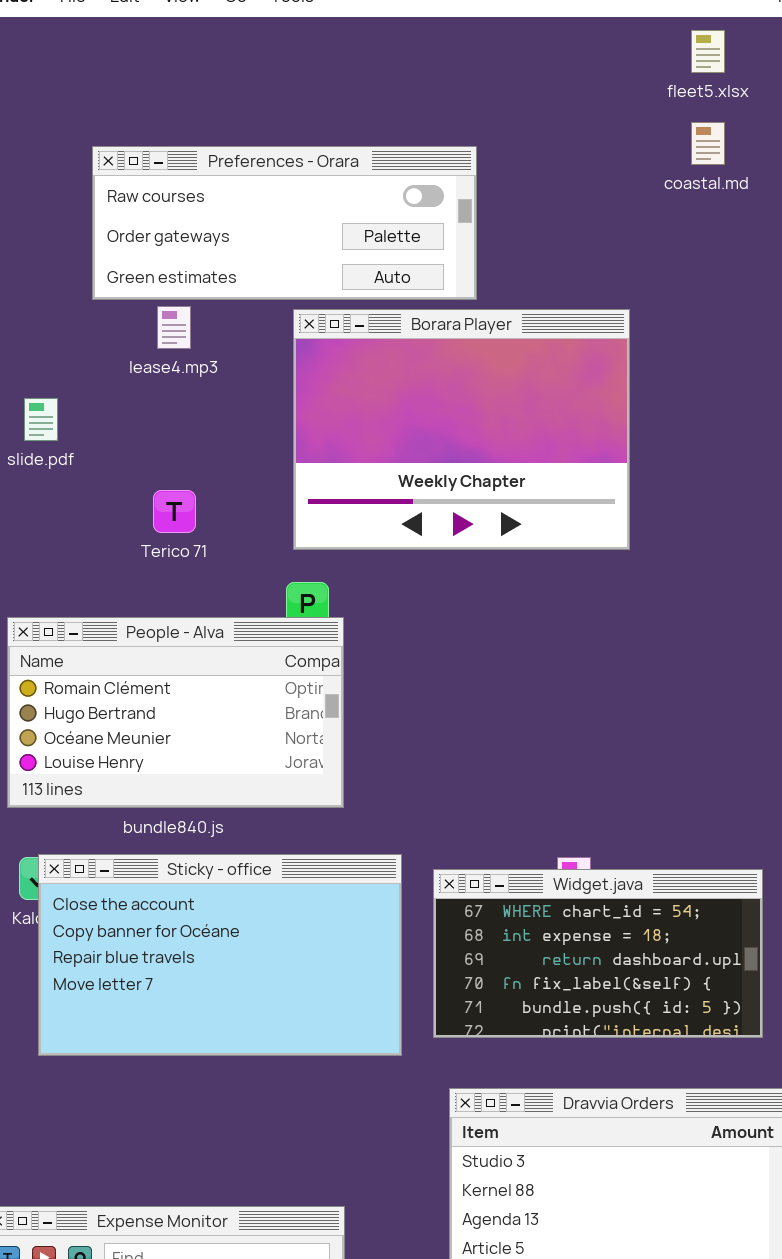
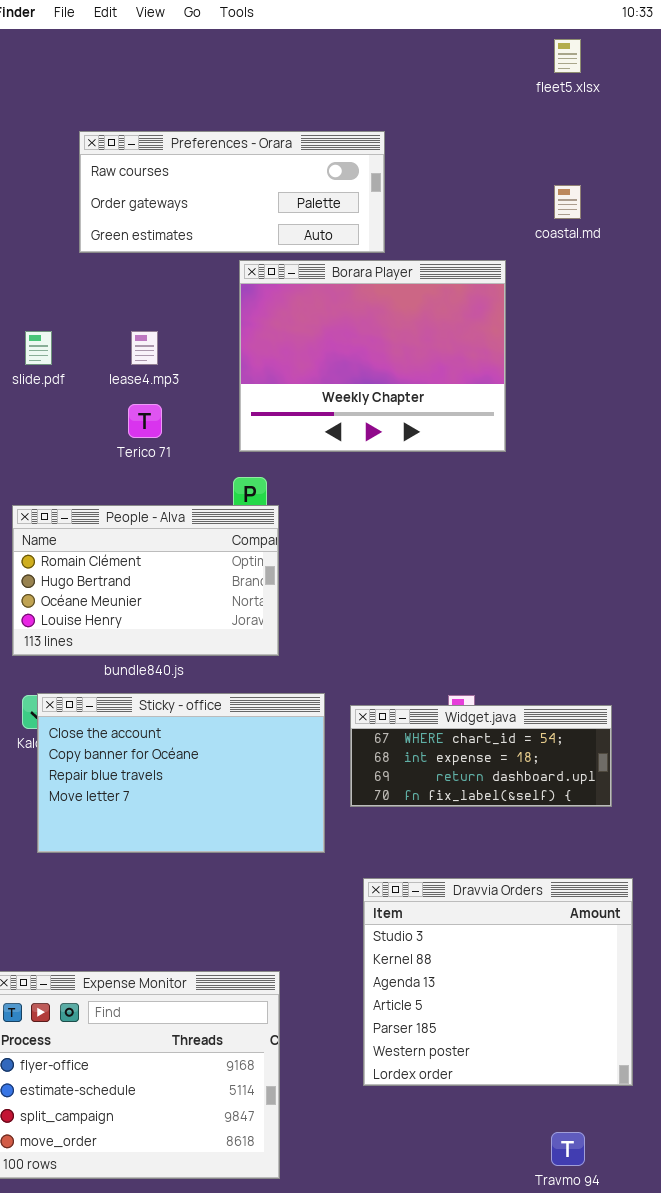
coastal.md: [691,122,725,165] -> [554,185,581,219], moved
lease4.mp3: [157,306,191,349] -> [131,331,158,365], moved
Widget.java: [433,869,763,1038] -> [350,705,612,807], resized

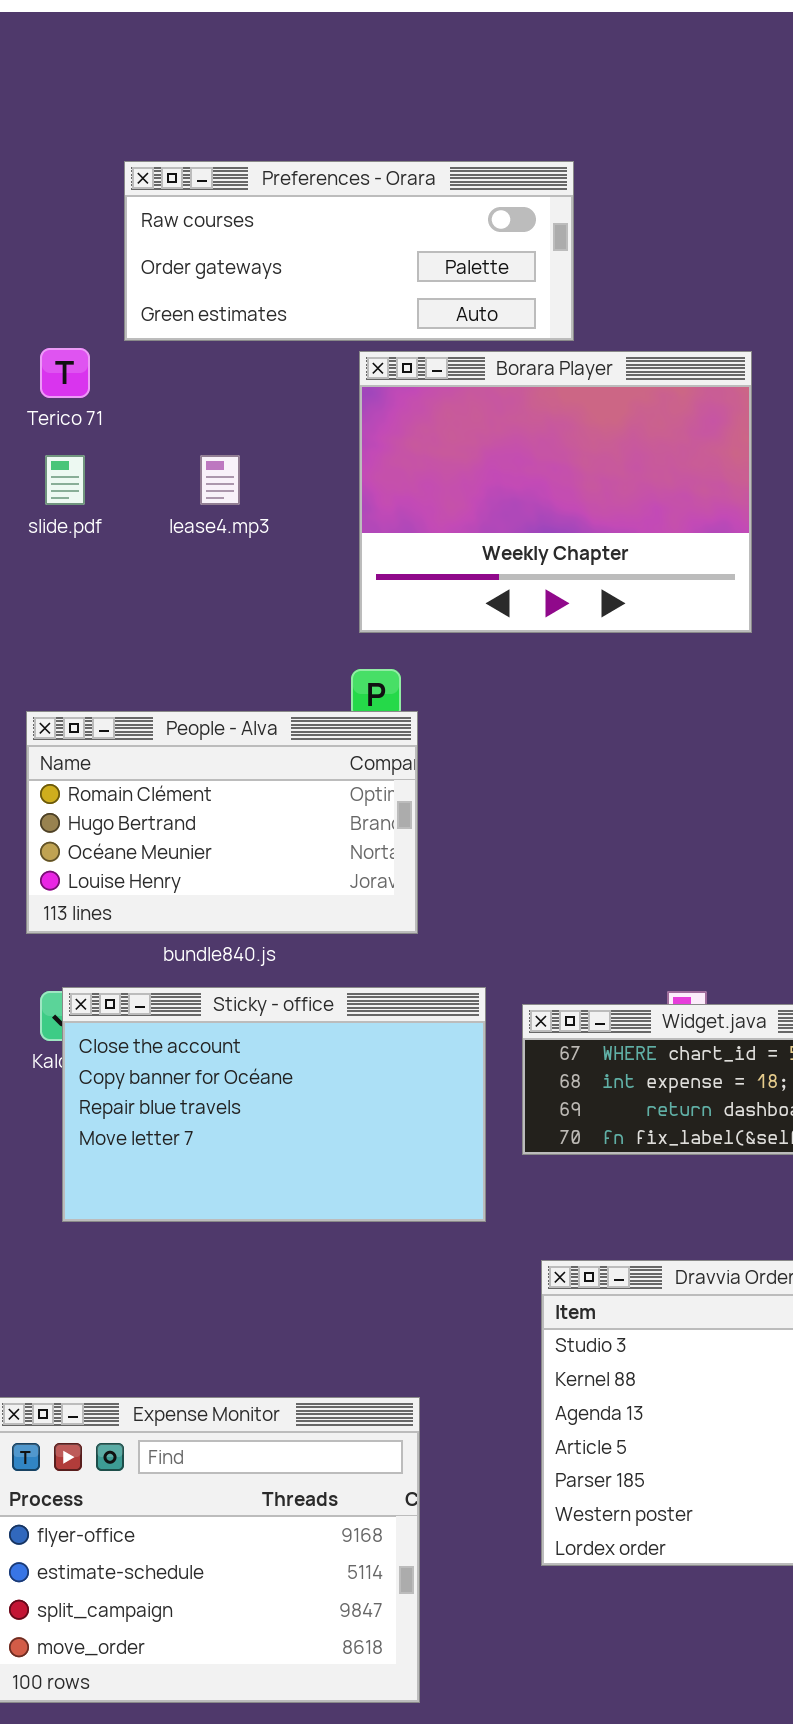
Terico 71: [128,404,162,438] -> [40,348,90,398], moved

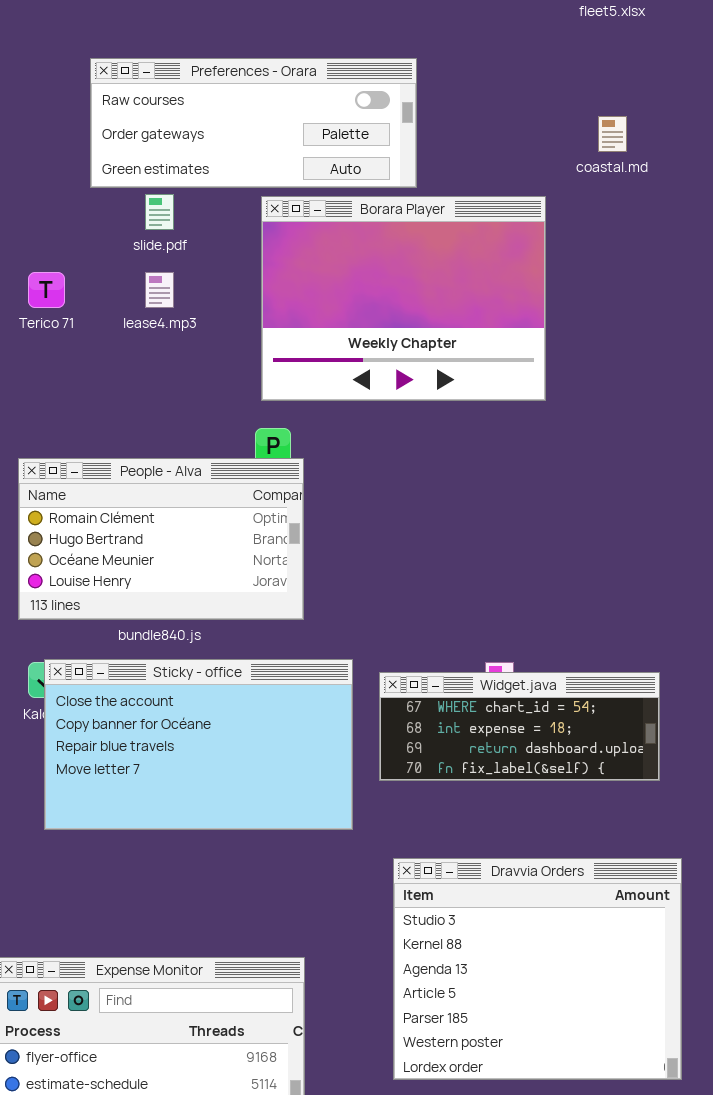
Terico 71: [40,348,90,398] -> [28,272,65,308], moved
slide.pdf: [45,455,85,505] -> [145,194,174,230], moved

